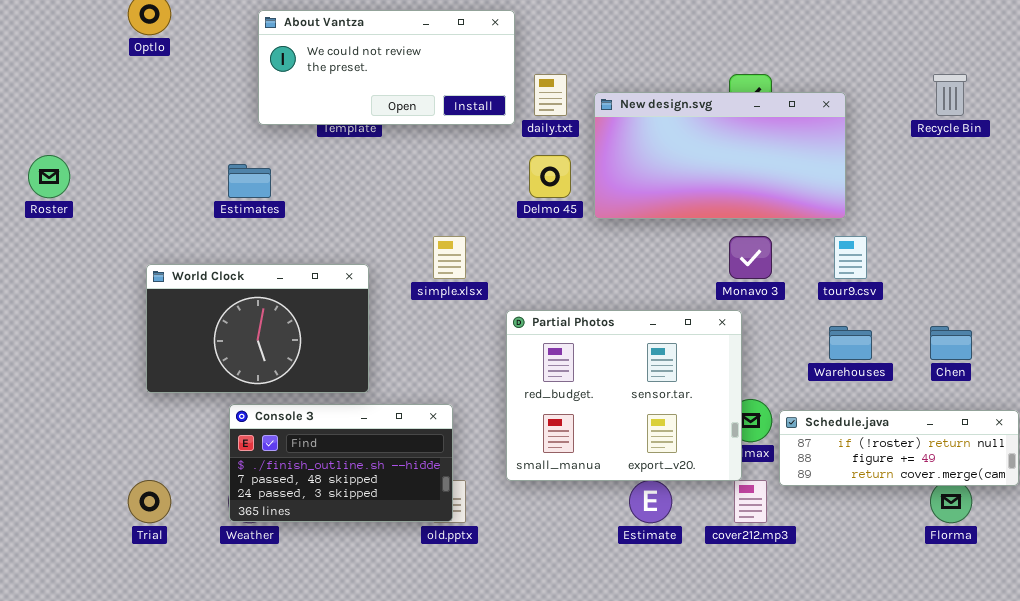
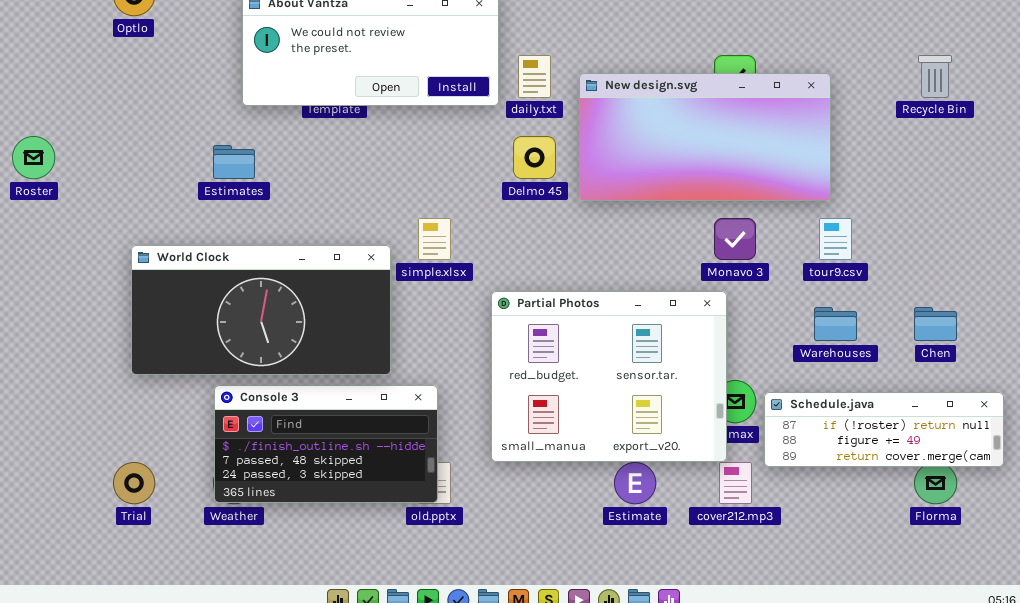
World Clock: [146,264,369,393] -> [131,245,391,375], resized

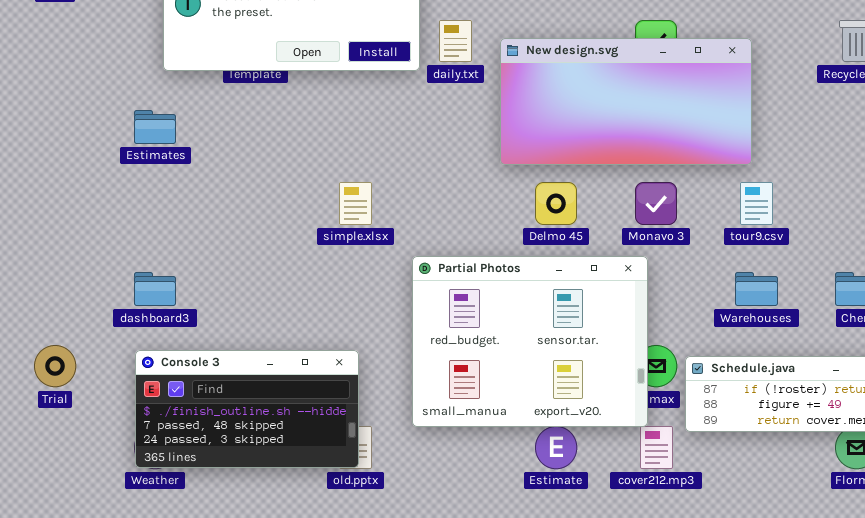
Delmo 45: [513,136,556,179] -> [535,182,577,225], moved
World Clock: [131,245,391,375] -> none, closed
Trial: [113,462,155,504] -> [34,345,76,387], moved

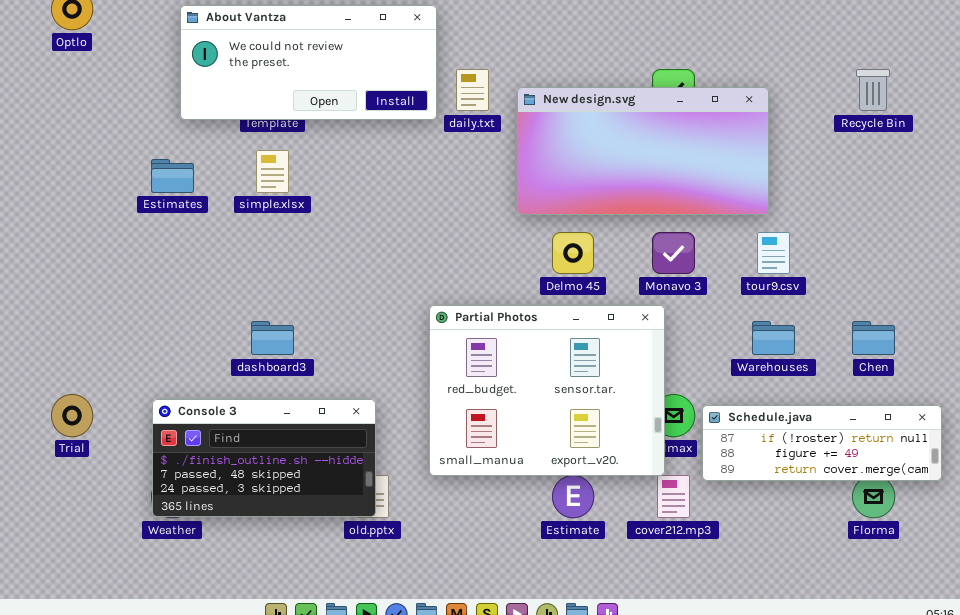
simple.xlsx: [339,182,372,225] -> [256,150,289,193], moved
dashboard3: [134,272,176,306] -> [251,321,294,355], moved

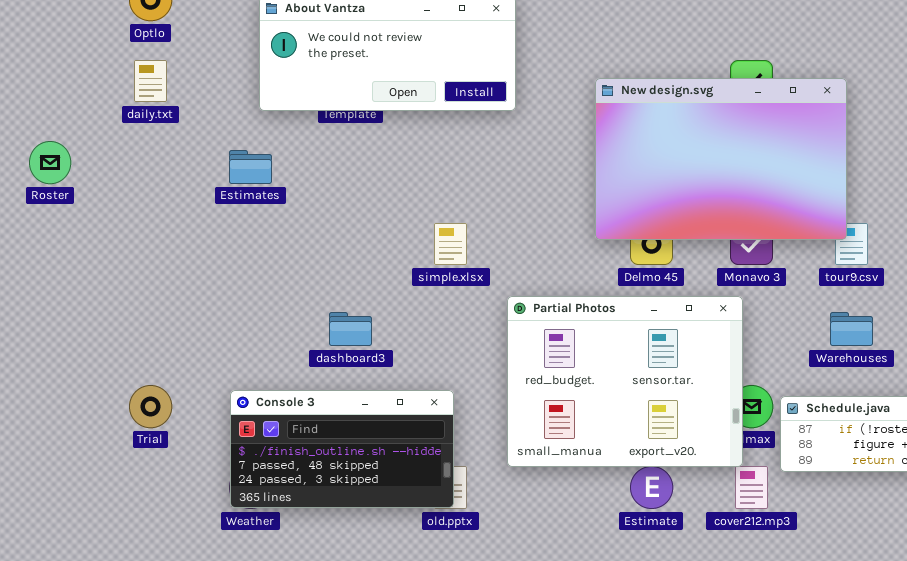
daily.txt: [456,69,489,111] -> [134,60,167,102], moved
New design.svg: [517,87,769,215] -> [595,78,847,240], resized
simple.xlsx: [256,150,289,193] -> [434,223,467,265], moved

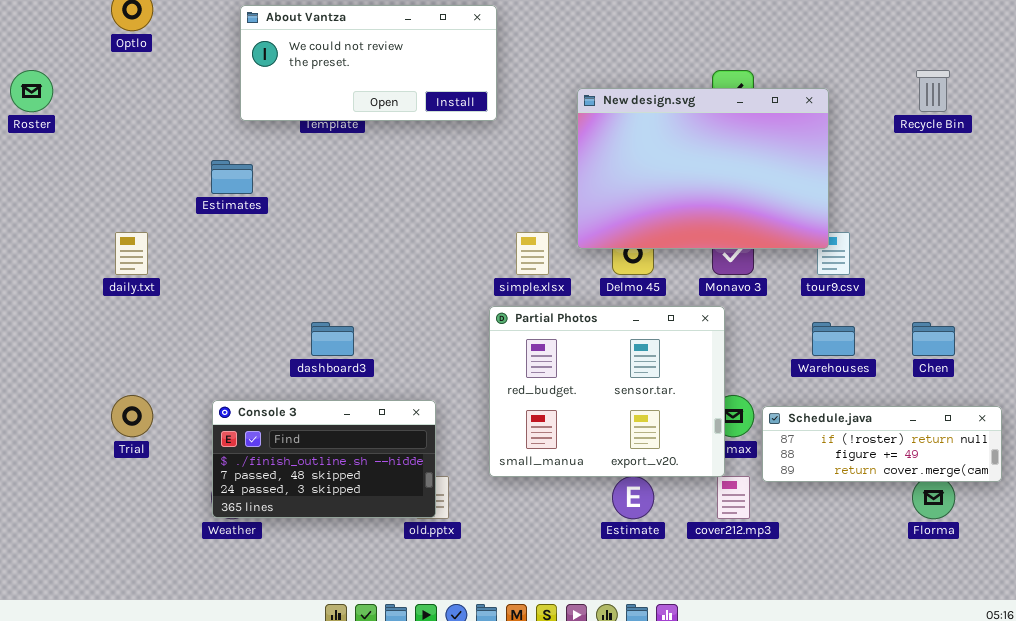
daily.txt: [134,60,167,102] -> [115,232,148,275], moved
Roster: [29,141,71,184] -> [10,70,53,112], moved
simple.xlsx: [434,223,467,265] -> [516,232,549,275], moved

